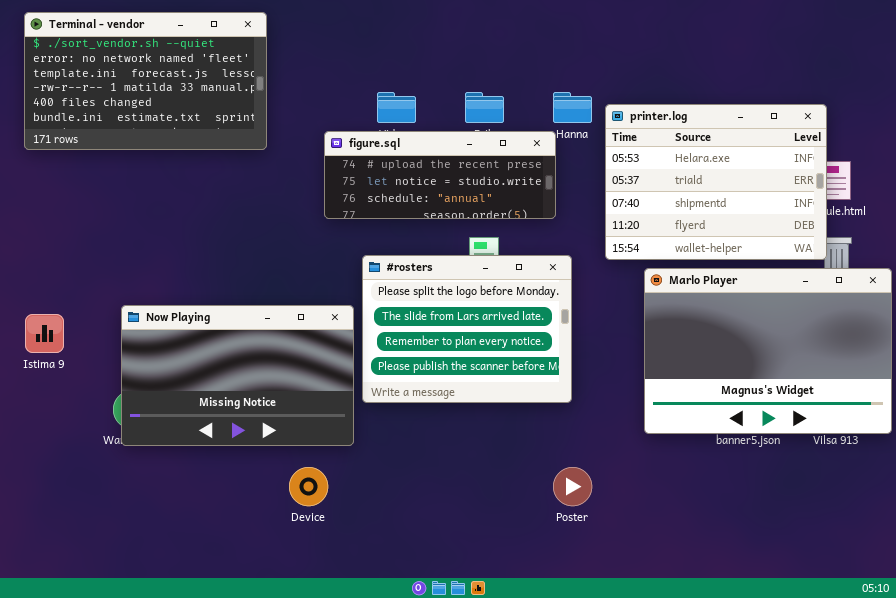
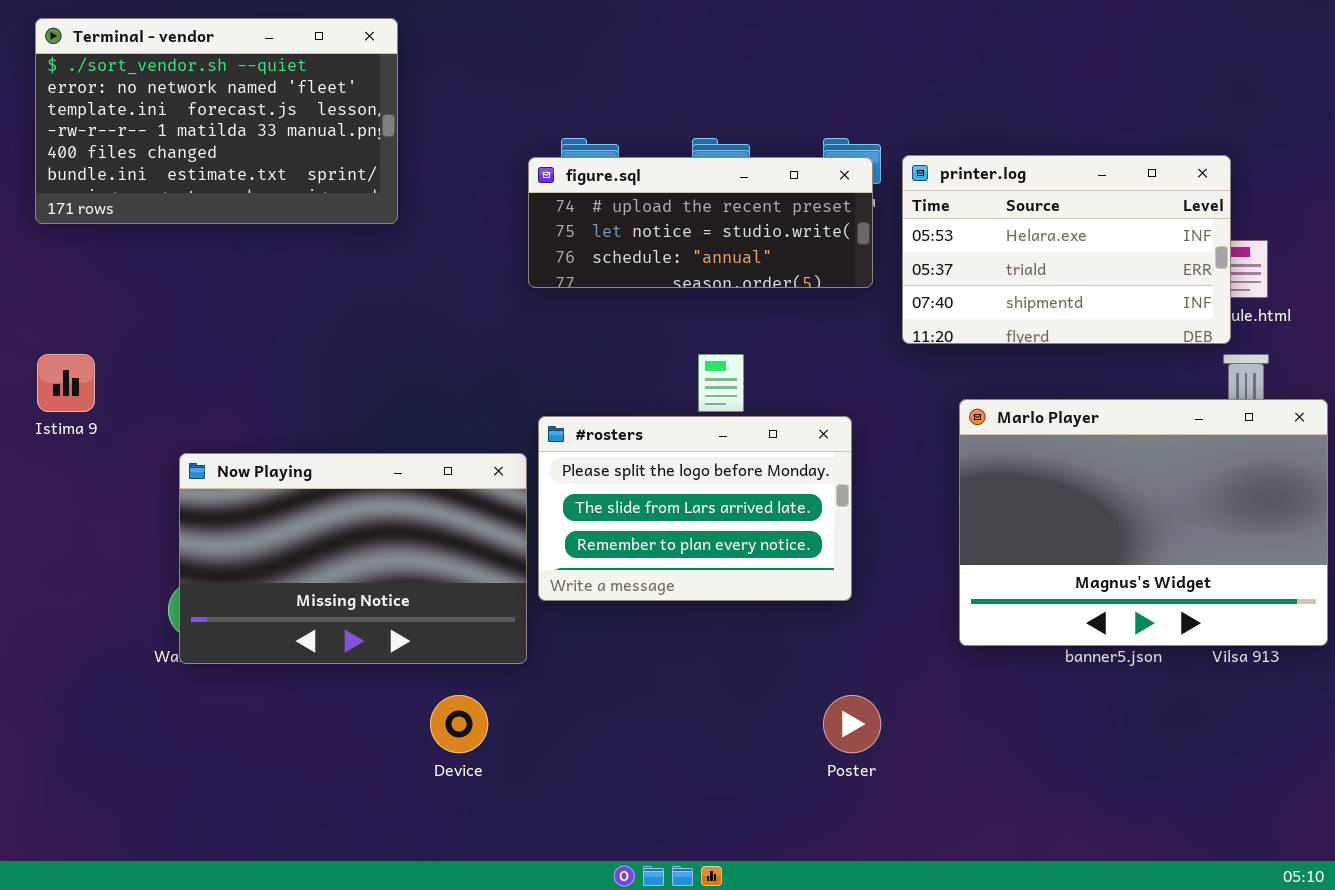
printer.log: [605,104,827,260] -> [902,155,1231,344], resized
figure.sql: [324,131,556,219] -> [528,157,873,288], moved
#rosters: [362,255,572,403] -> [538,416,852,601], resized
Istima 9: [25,314,64,353] -> [37,354,95,412], moved

